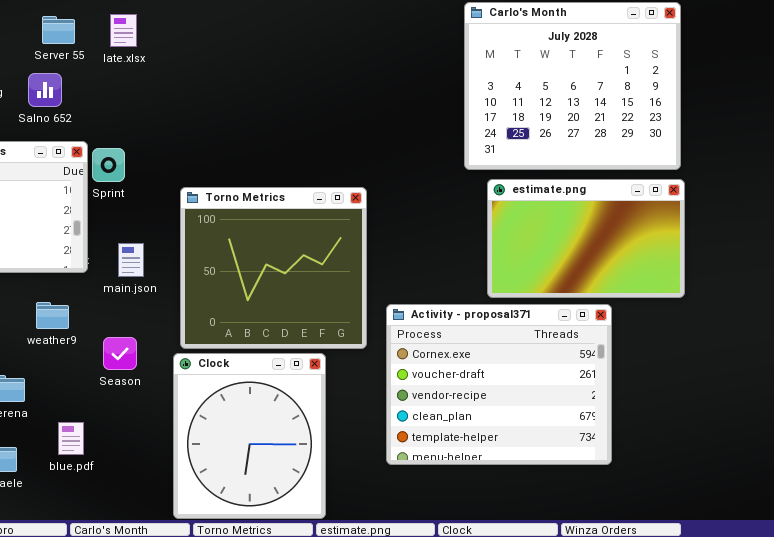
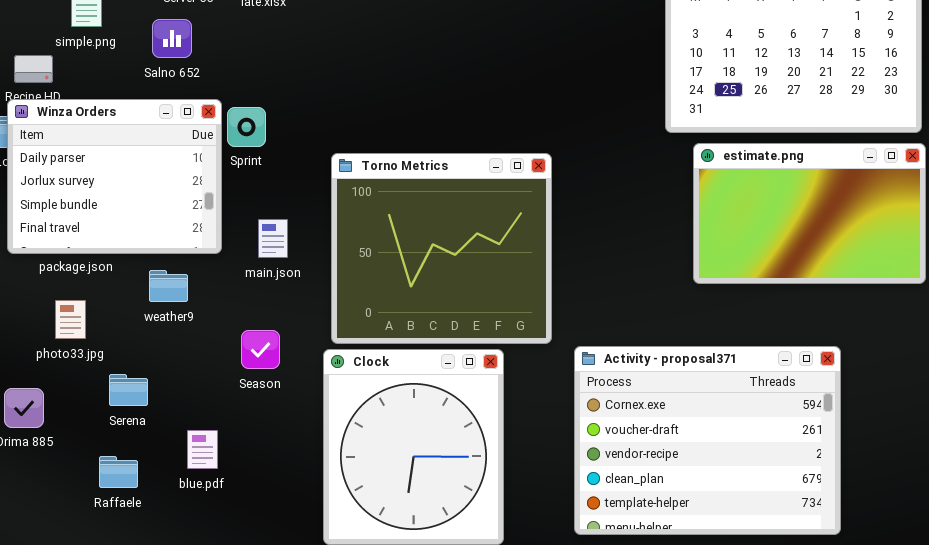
weather9: [36,302,69,329] -> [149,270,188,302], moved
Activity - proposal371: [386,304,612,465] -> [574,346,841,535], moved

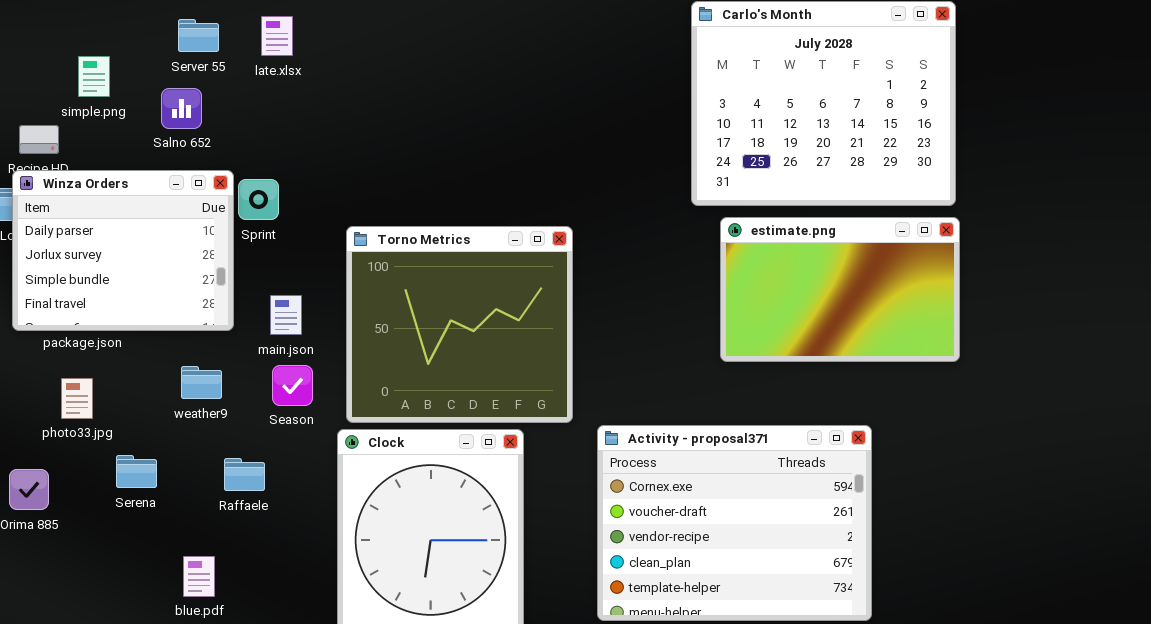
weather9: [149,270,188,302] -> [181,366,222,399], moved
Season: [241,330,280,369] -> [272,365,313,406], moved
blue.pdf: [187,430,218,469] -> [183,556,215,597], moved
Raffaele: [99,456,138,488] -> [224,458,265,491], moved

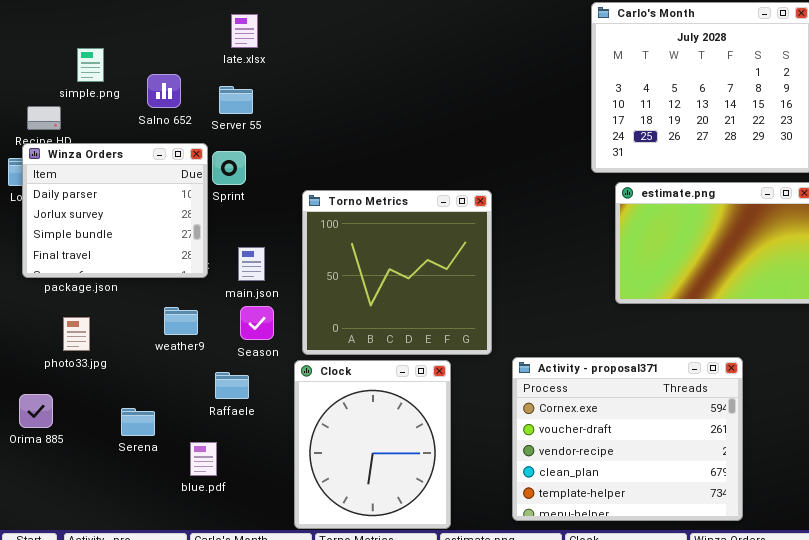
Server 55: [178,19,219,52] -> [219,86,253,114], moved
Serena: [116,455,157,488] -> [121,408,155,436], moved
Raffaele: [224,458,265,491] -> [215,372,249,399], moved
blue.pdf: [183,556,215,597] -> [190,442,217,476], moved

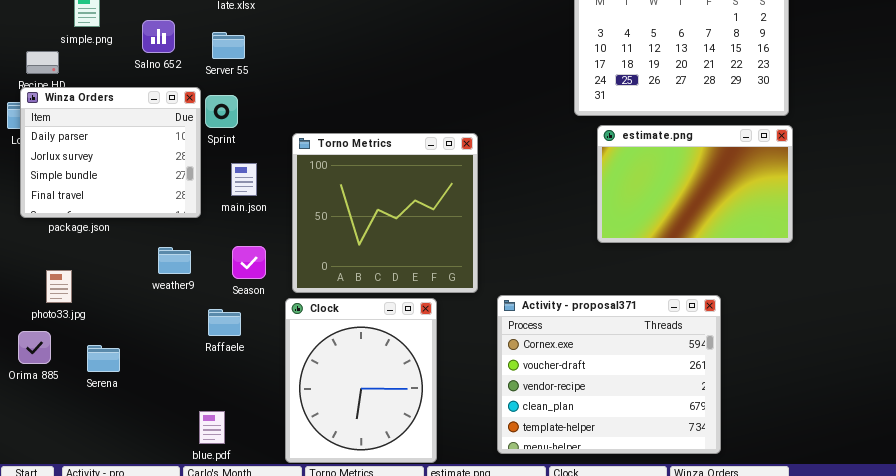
main.json: [238,247,265,281] -> [231,163,257,196], moved
photo33.jpg: [63,317,90,351] -> [46,270,72,303], moved
Serena: [121,408,155,436] -> [87,345,120,372], moved
blue.pdf: [190,442,217,476] -> [199,411,225,444], moved

